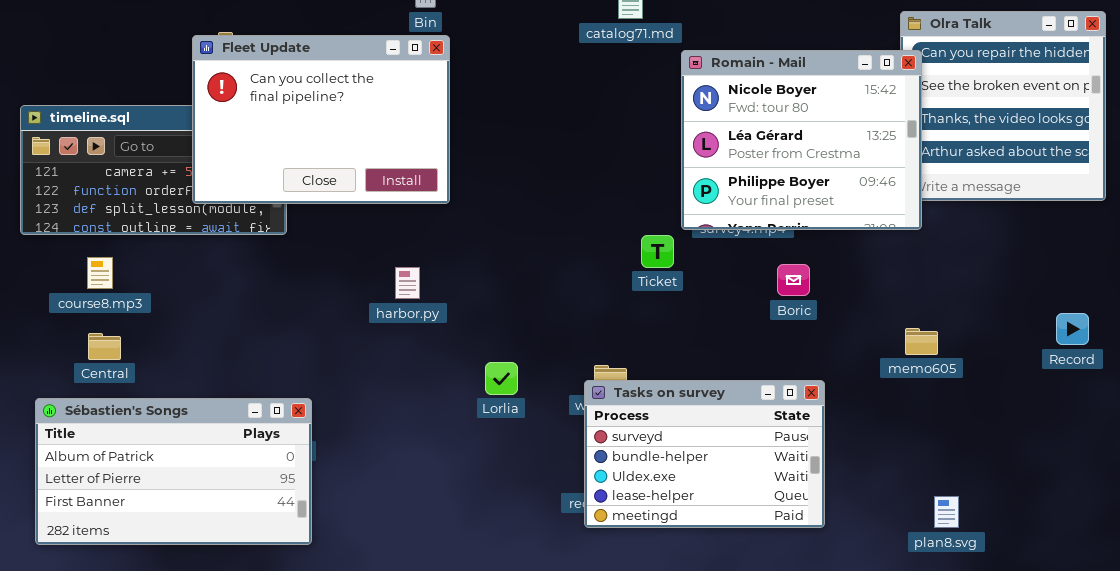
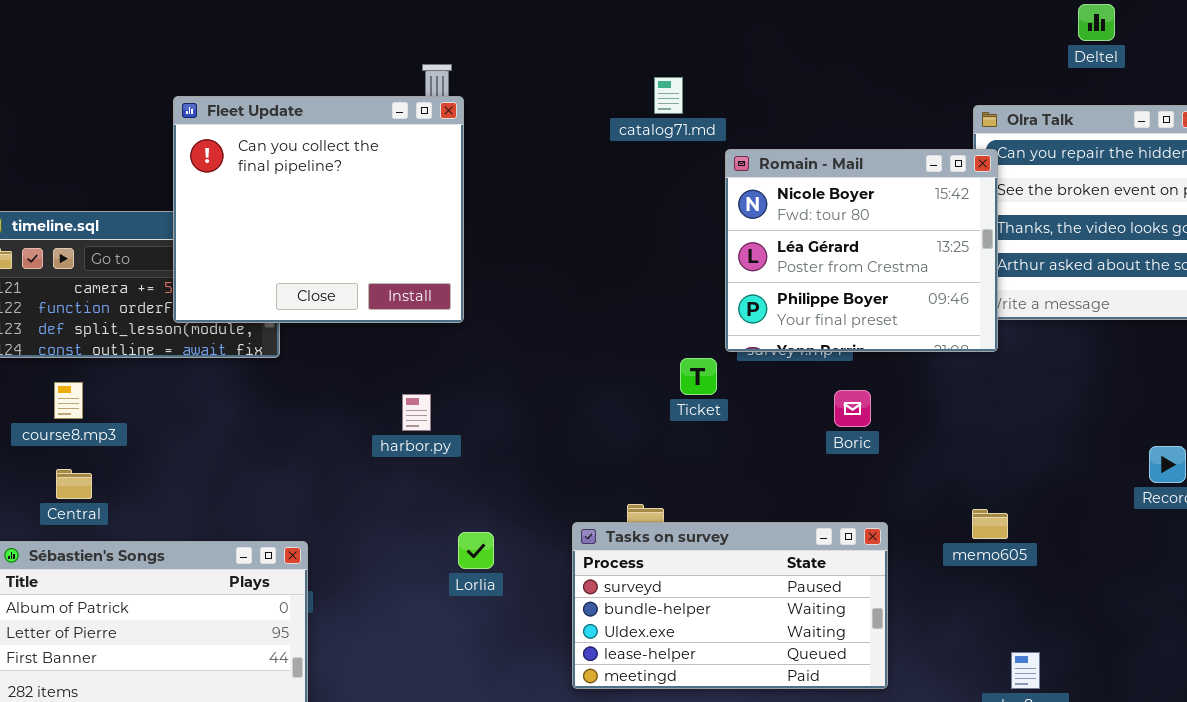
Fleet Update: [192,35,450,204] -> [173,96,464,323], resized
memo605: [905,328,938,355] -> [972,509,1008,539], moved
Lorlia: [485,362,518,395] -> [458,532,494,569], moved
Tasks on survey: [584,380,825,528] -> [572,522,888,689], resized

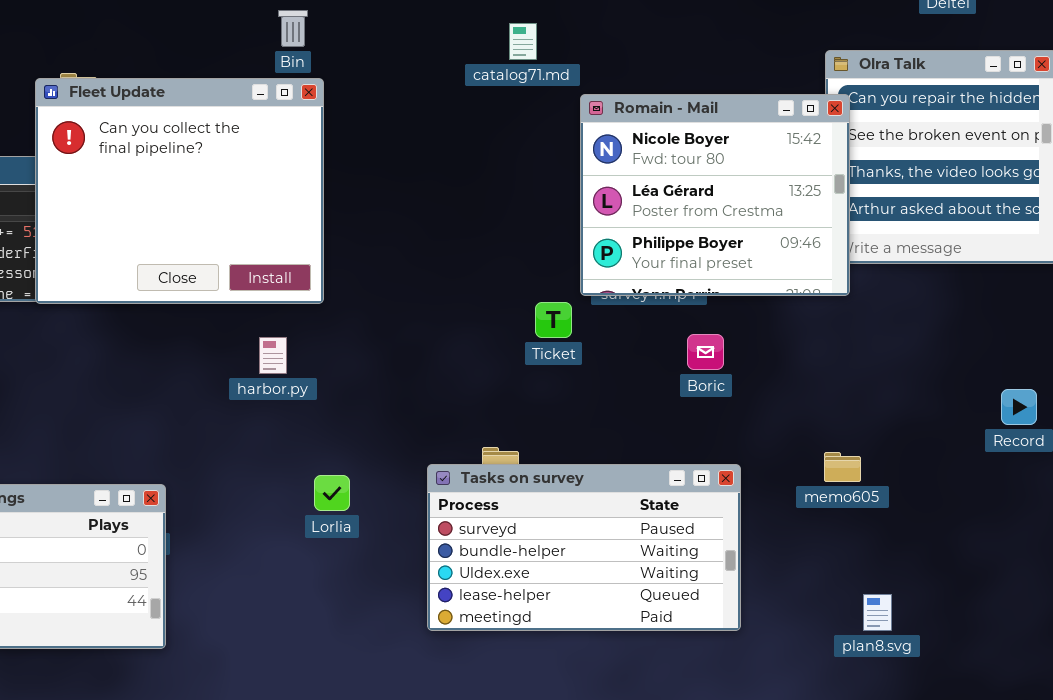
Fleet Update: [173,96,464,323] -> [35,78,324,304], moved

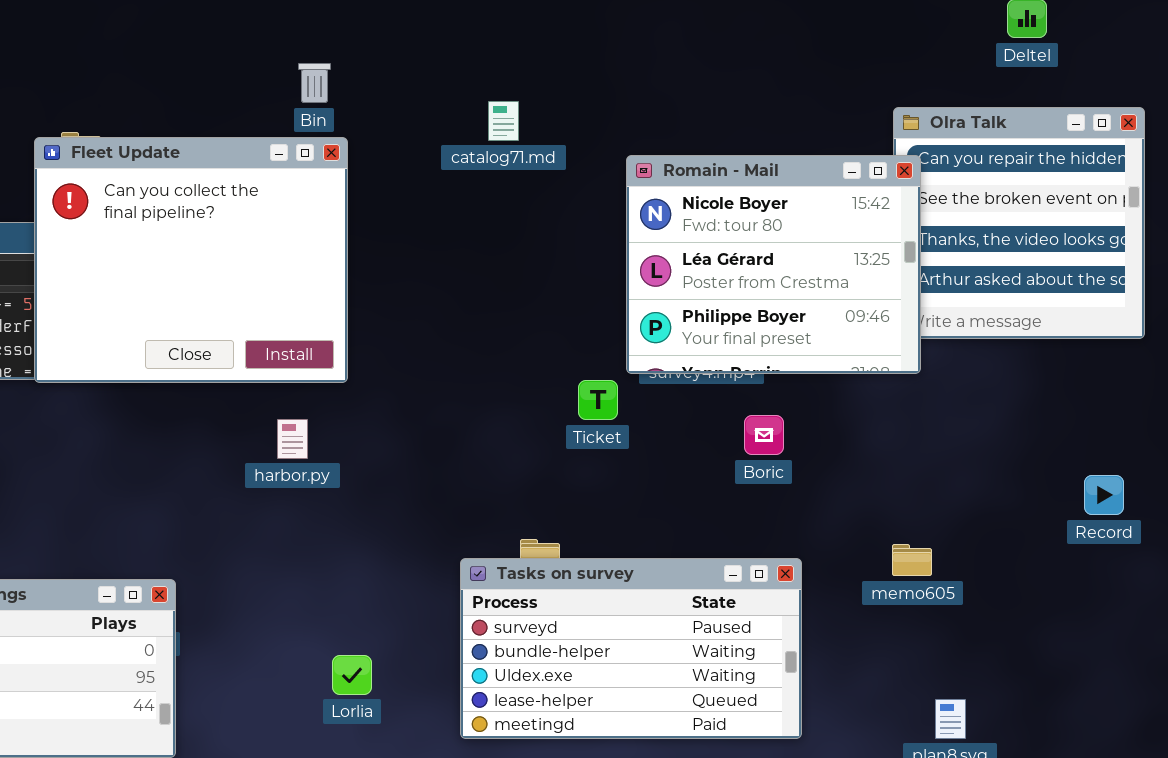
catalog71.md: [509,23,537,60] -> [488,101,519,141], moved
Lorlia: [314,475,350,511] -> [332,655,372,695], moved

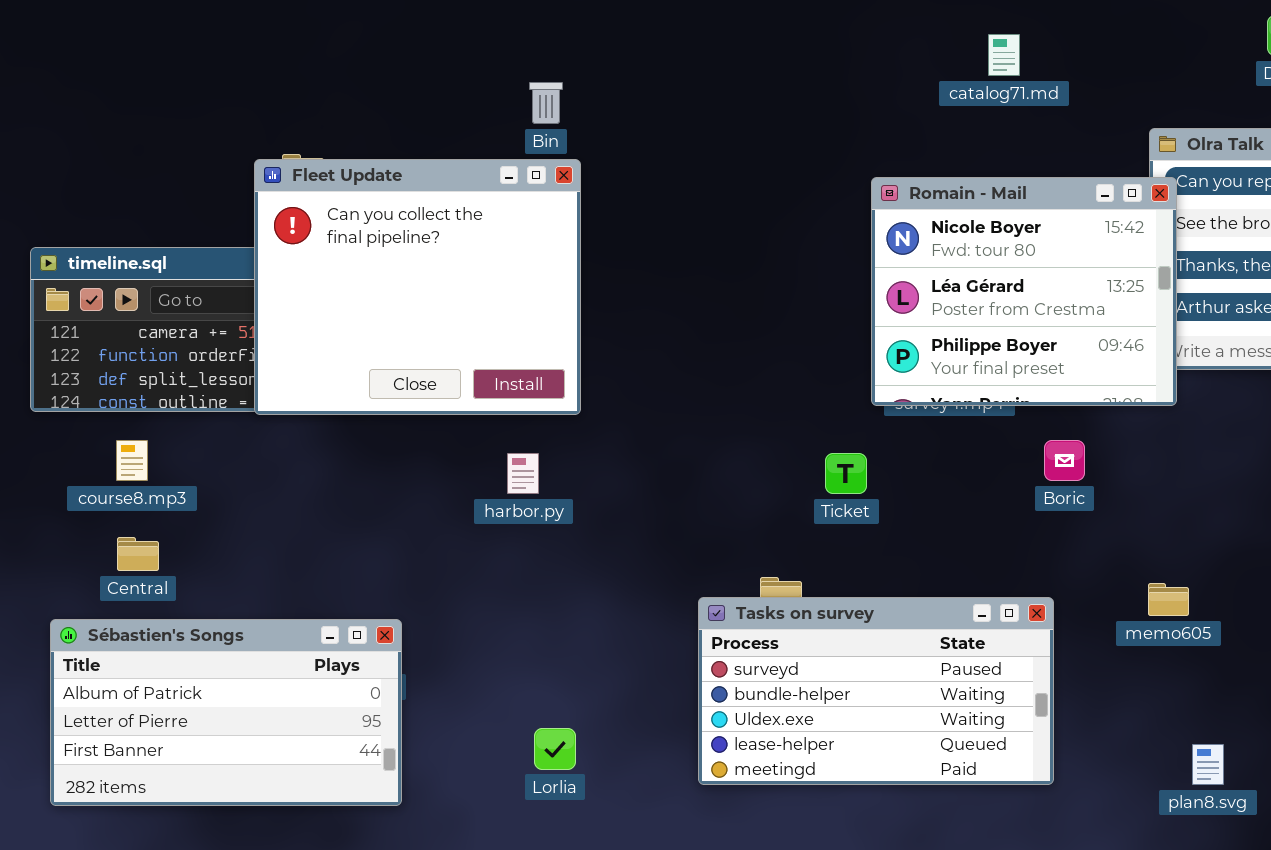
catalog71.md: [488,101,519,141] -> [988,34,1020,76], moved
Ticket: [578,380,618,420] -> [825,453,867,494], moved
Boric: [744,415,784,455] -> [1044,440,1085,481], moved
Lorlia: [332,655,372,695] -> [534,728,576,770], moved

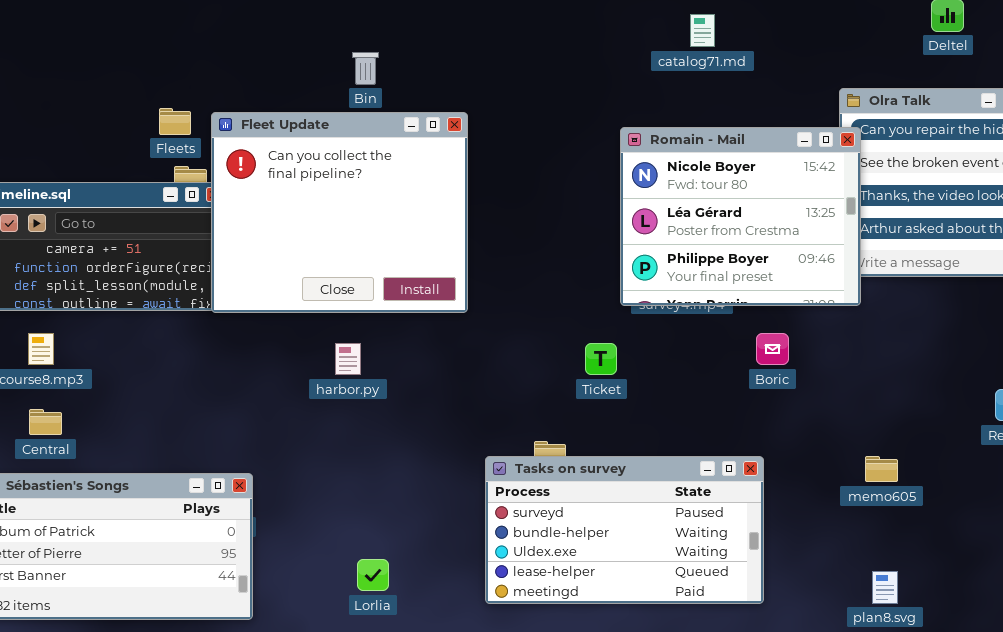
catalog71.md: [988,34,1020,76] -> [690,14,715,47], moved
Fleet Update: [254,159,581,415] -> [211,112,468,313], moved
memo605: [1148,583,1189,616] -> [865,456,898,482], moved

